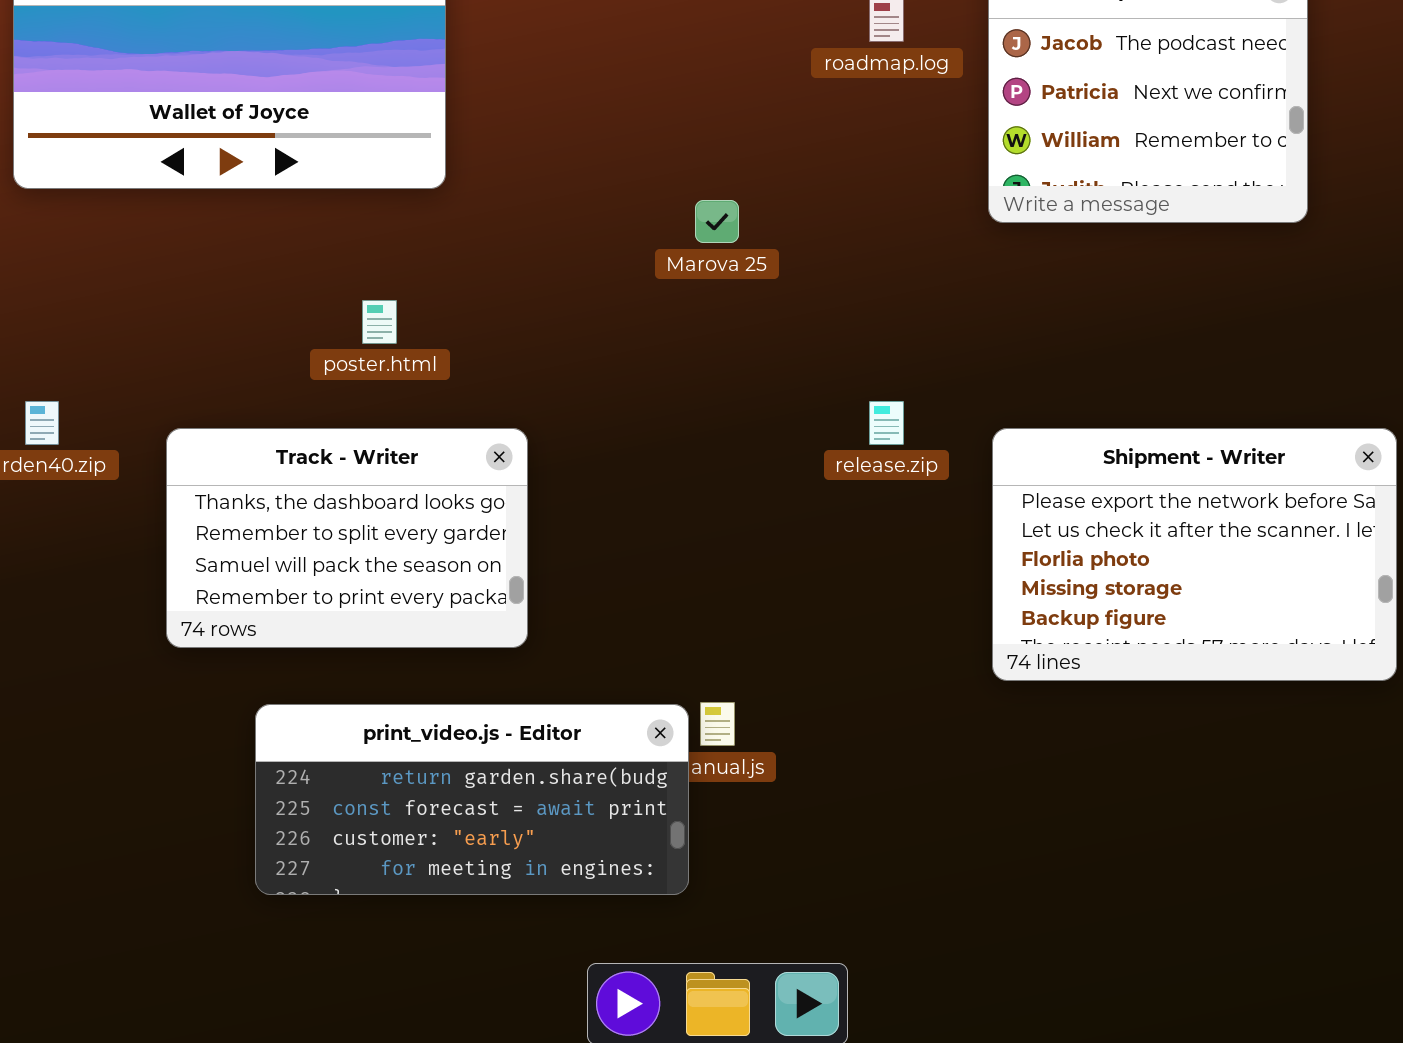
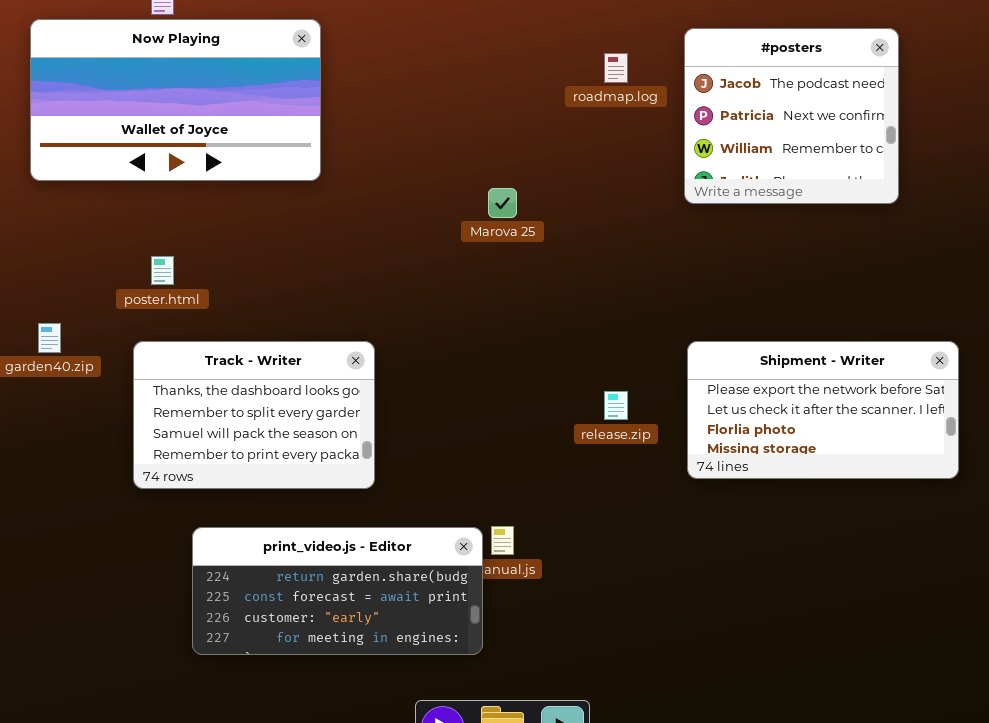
poster.html: [362,300,397,344] -> [151,256,174,285], moved
release.zip: [869,401,904,445] -> [604,391,628,420], moved
Shipment - Writer: [992,428,1397,681] -> [687,341,959,479], resized

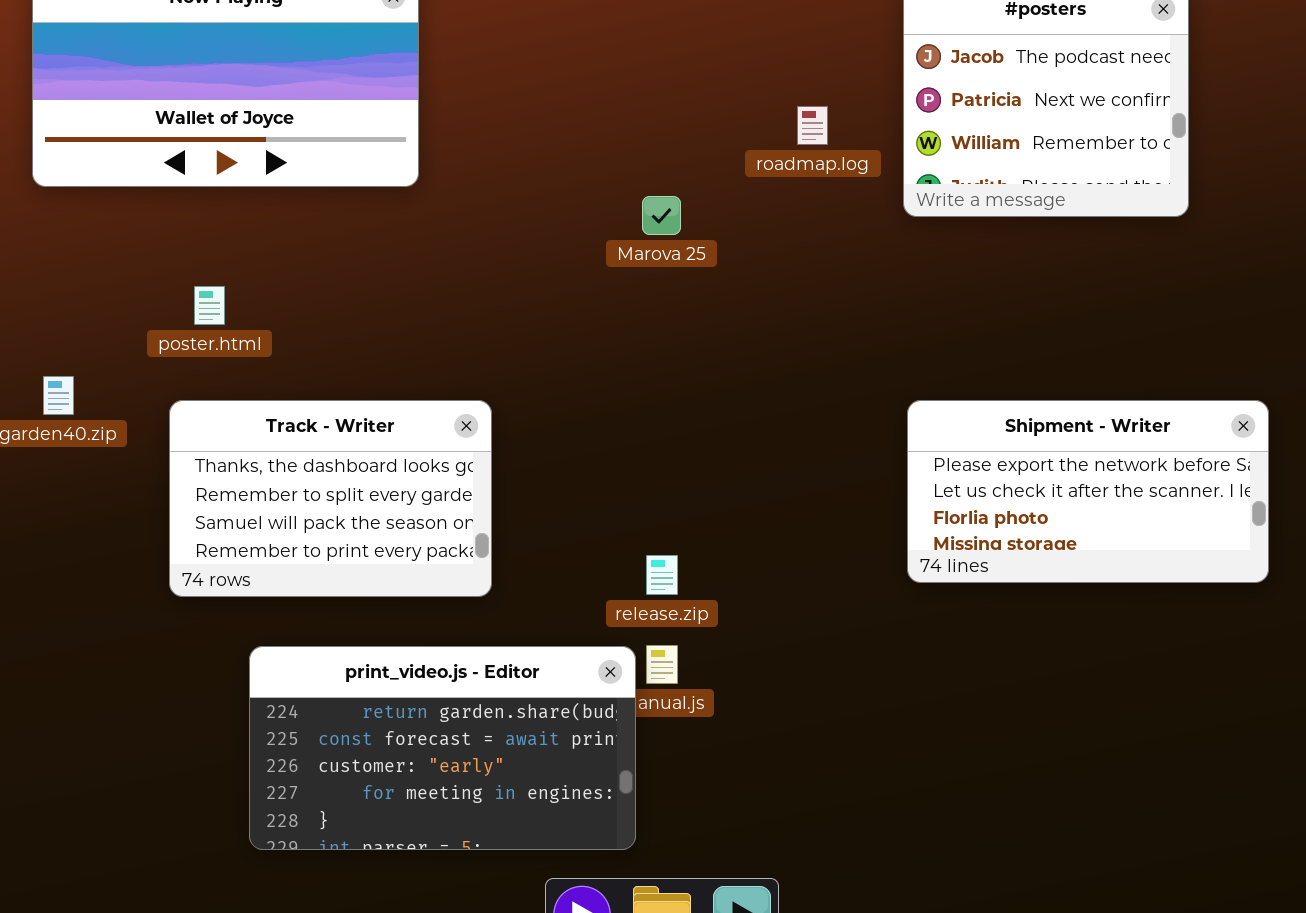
roadmap.log: [604,53,628,83] -> [797,106,828,145], moved
release.zip: [604,391,628,420] -> [646,555,678,595], moved
print_video.js - Editor: [192,527,483,655] -> [249,646,636,850], resized

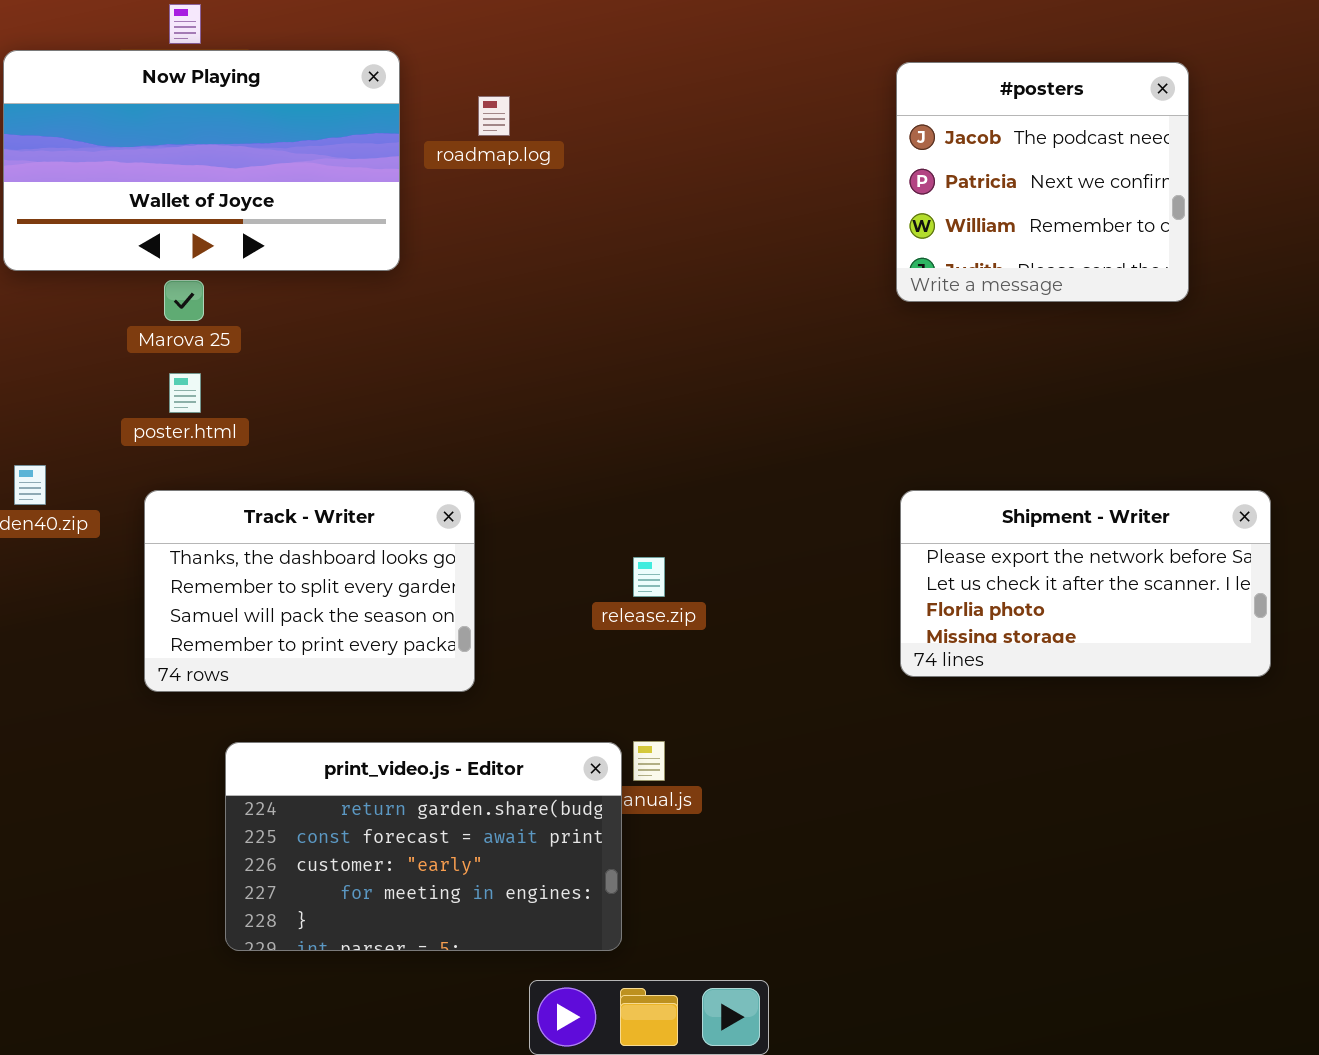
roadmap.log: [797,106,828,145] -> [478,96,510,136], moved
Marova 25: [642,196,681,235] -> [164,280,204,321], moved
release.zip: [646,555,678,595] -> [633,557,665,597], moved

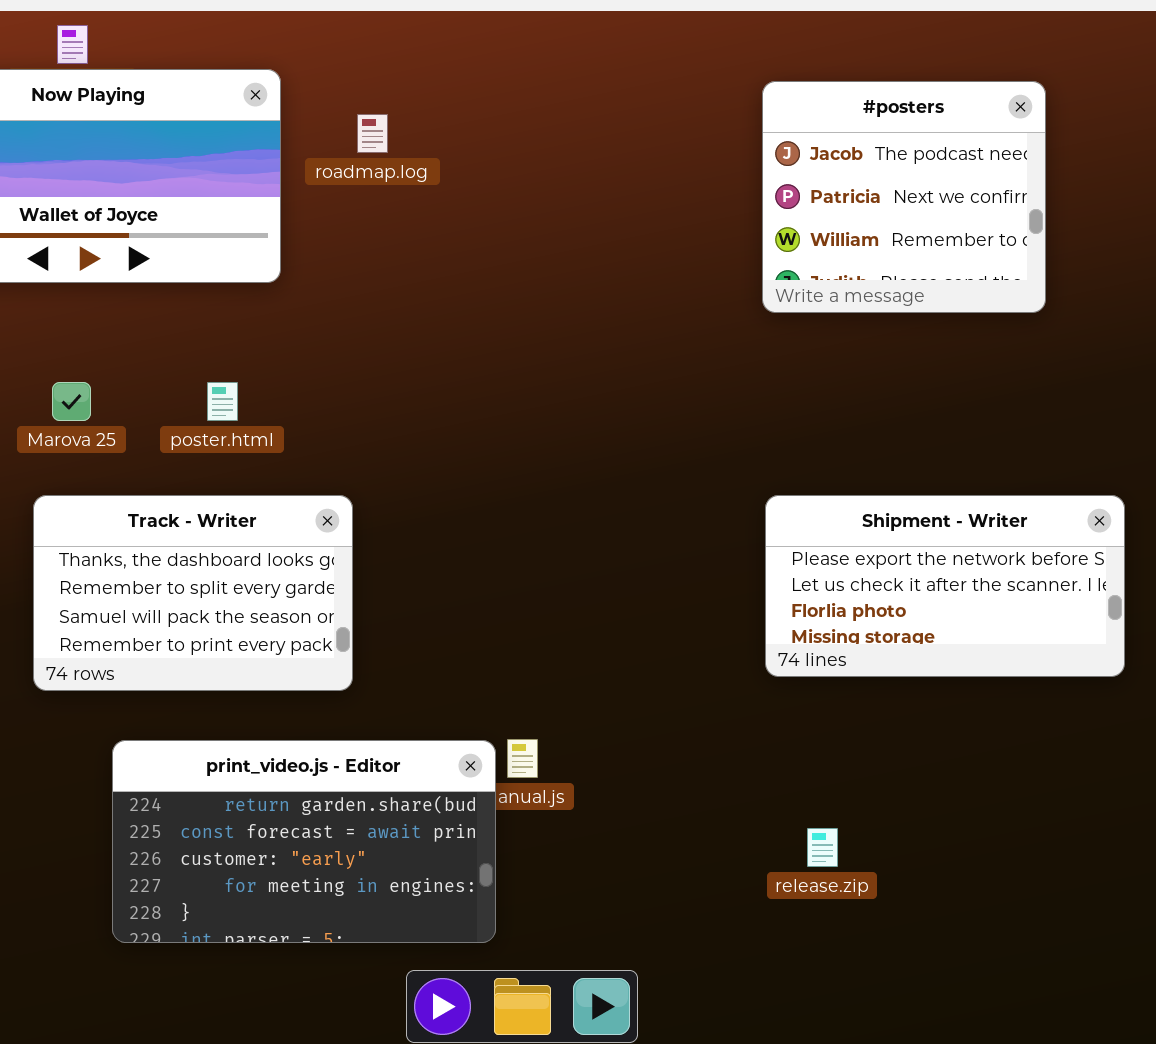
Marova 25: [164,280,204,321] -> [52,382,91,421], moved
poster.html: [169,373,201,413] -> [207,382,238,421], moved
release.zip: [633,557,665,597] -> [807,828,838,867], moved

